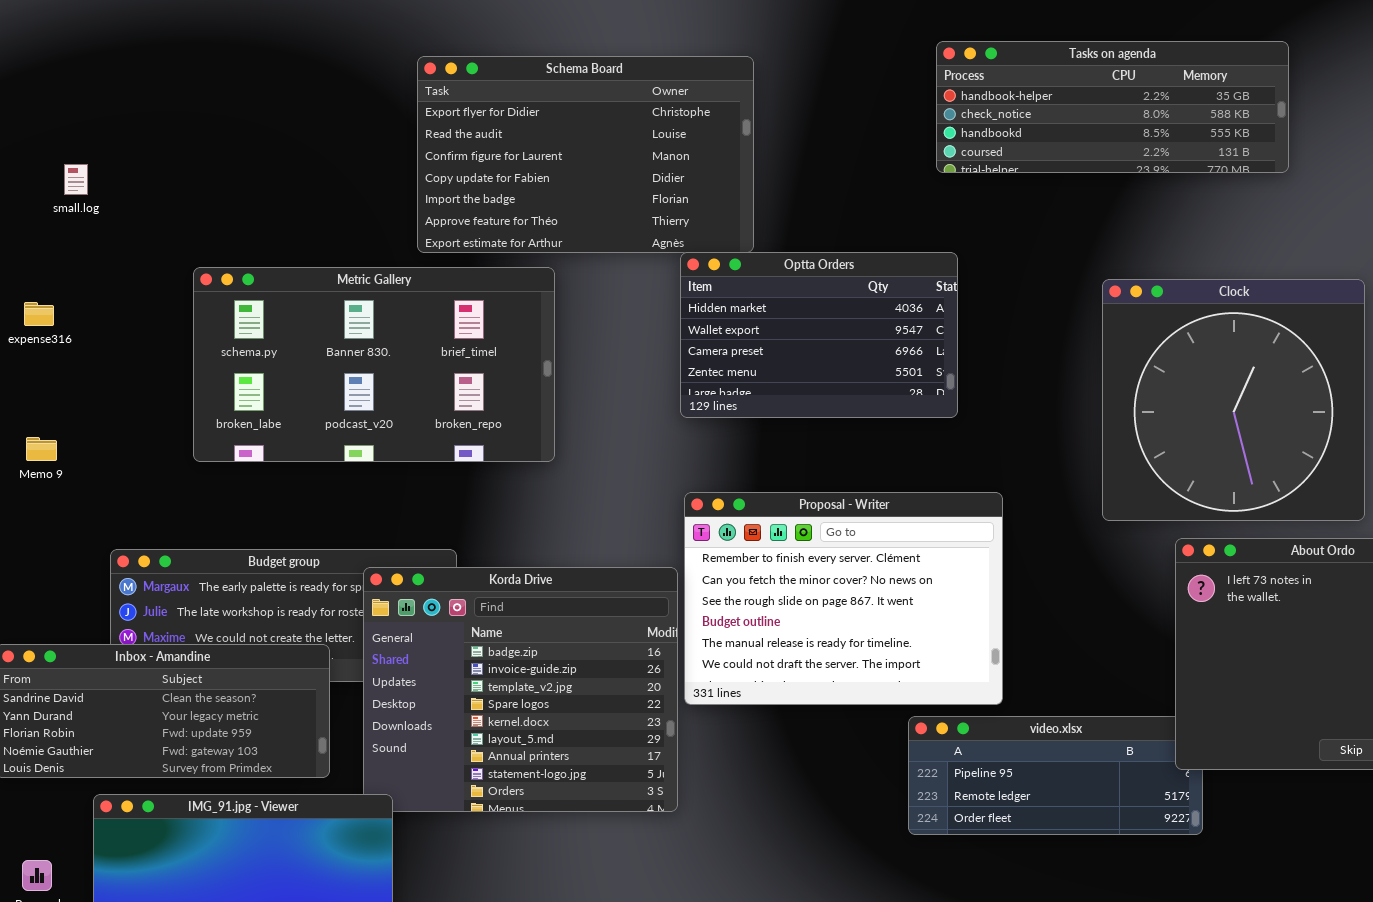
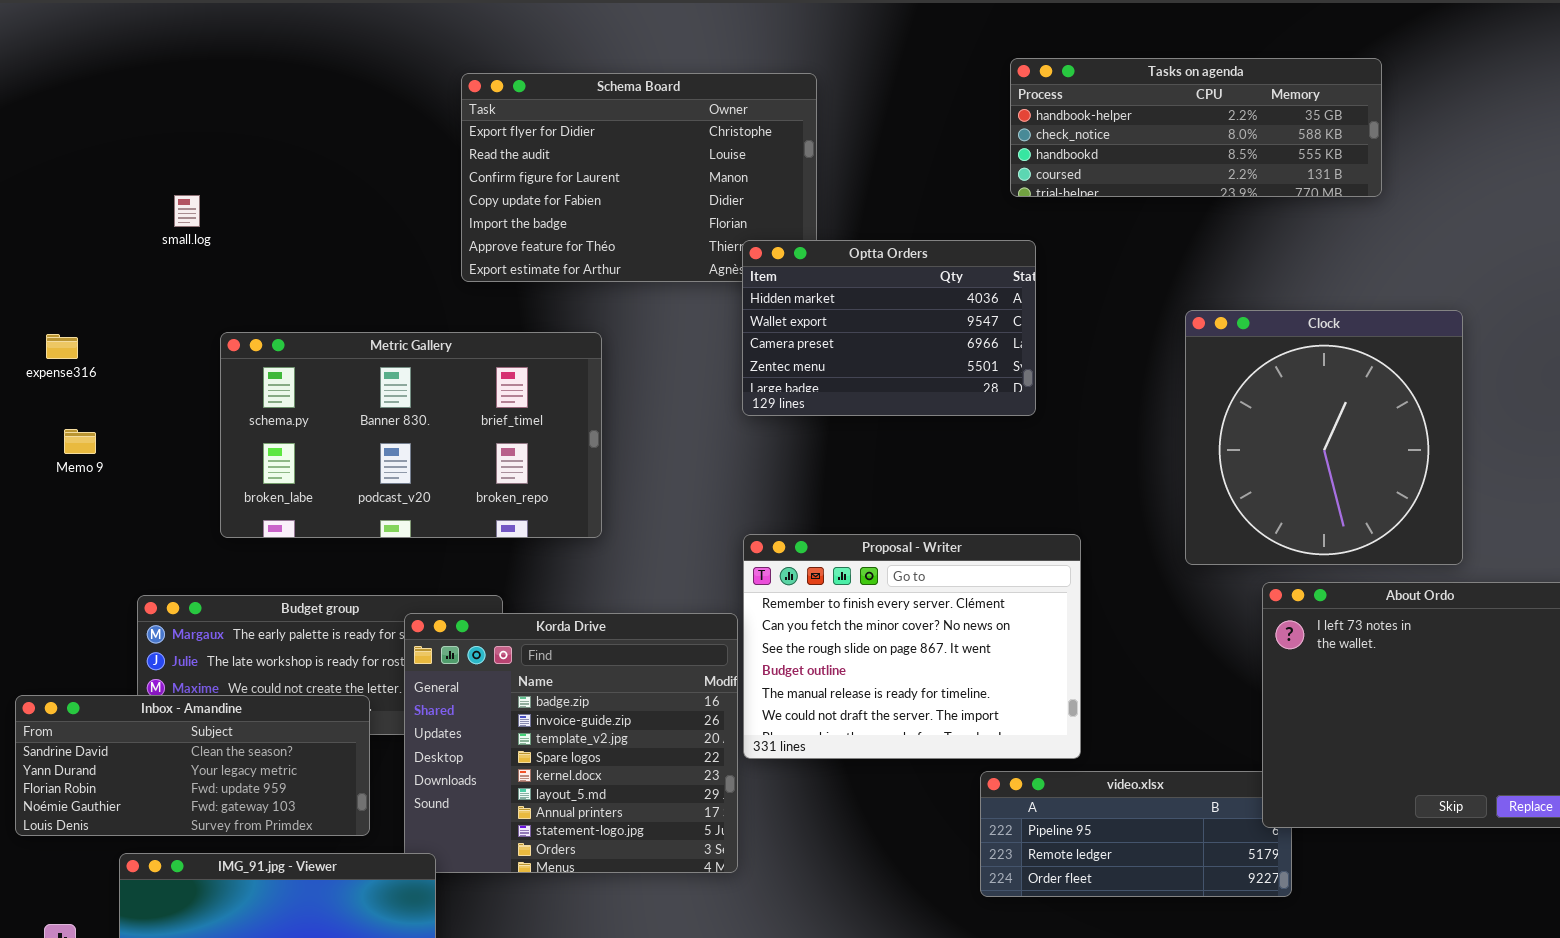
small.log: [64,164,88,195] -> [174,195,200,227], moved
Optta Orders: [680,252,958,418] -> [742,240,1036,416], moved
Metric Gallery: [193,267,555,462] -> [220,332,602,538], moved
Memo 9: [26,437,57,461] -> [64,429,96,454], moved

